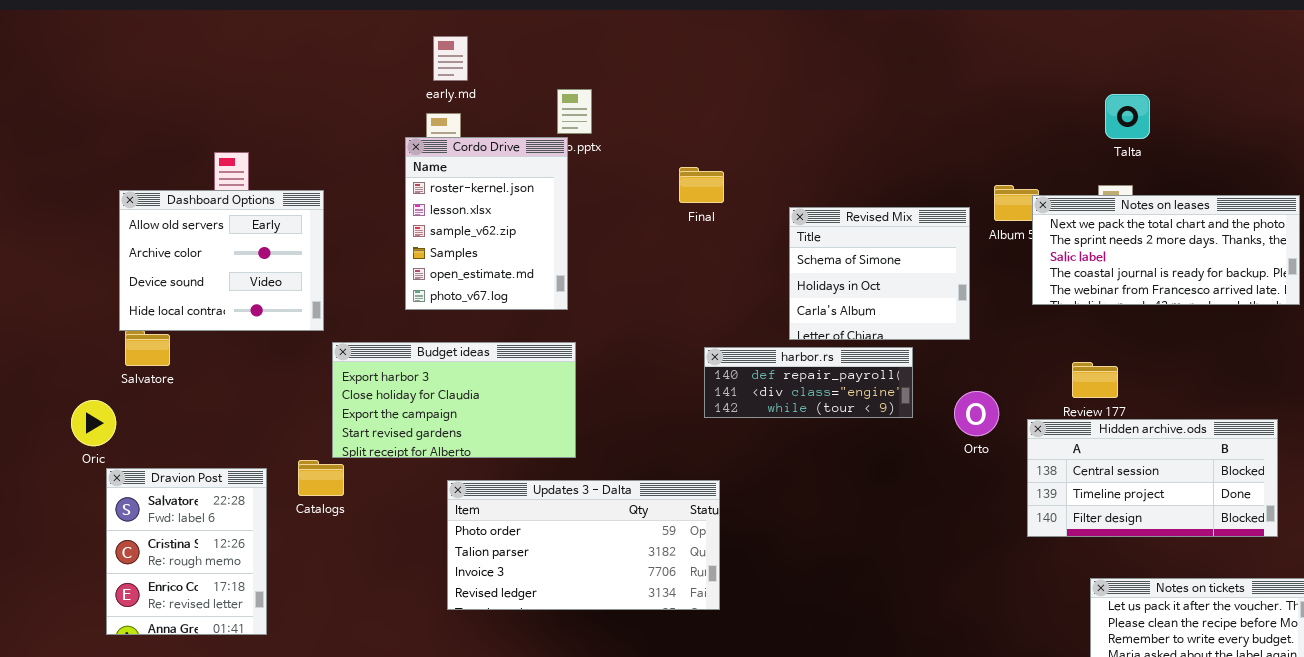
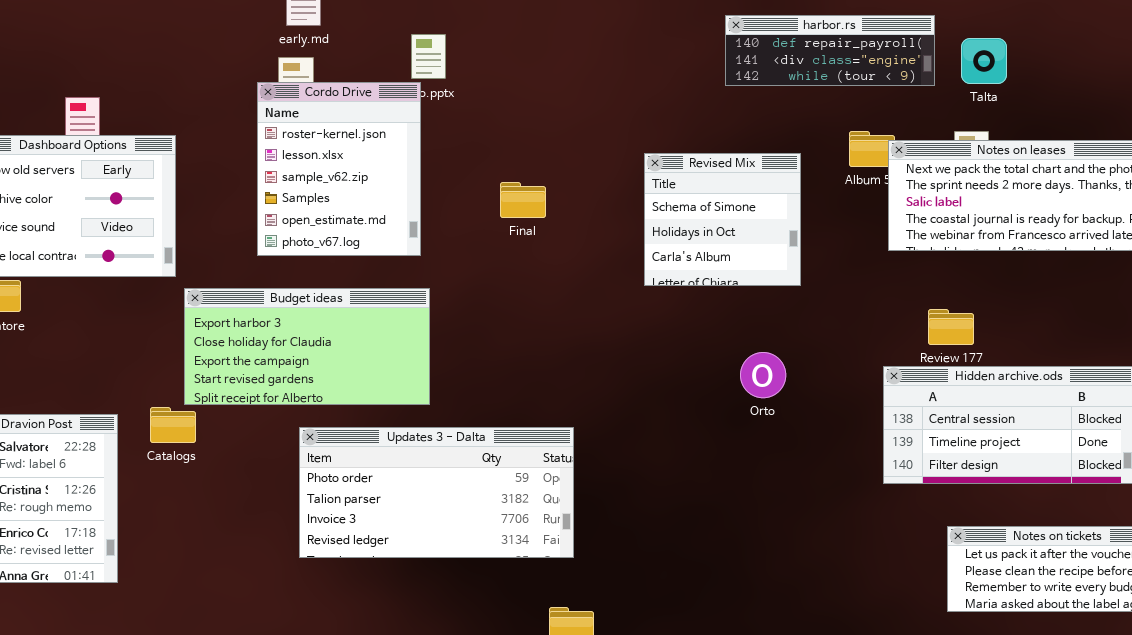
Final: [679,167,724,203] -> [500,182,546,218], moved
Revised Mix: [789,207,970,340] -> [644,153,801,286], resized
harbor.rs: [704,347,913,418] -> [725,15,935,86], moved
Orto: [954,391,999,436] -> [740,352,786,398], moved

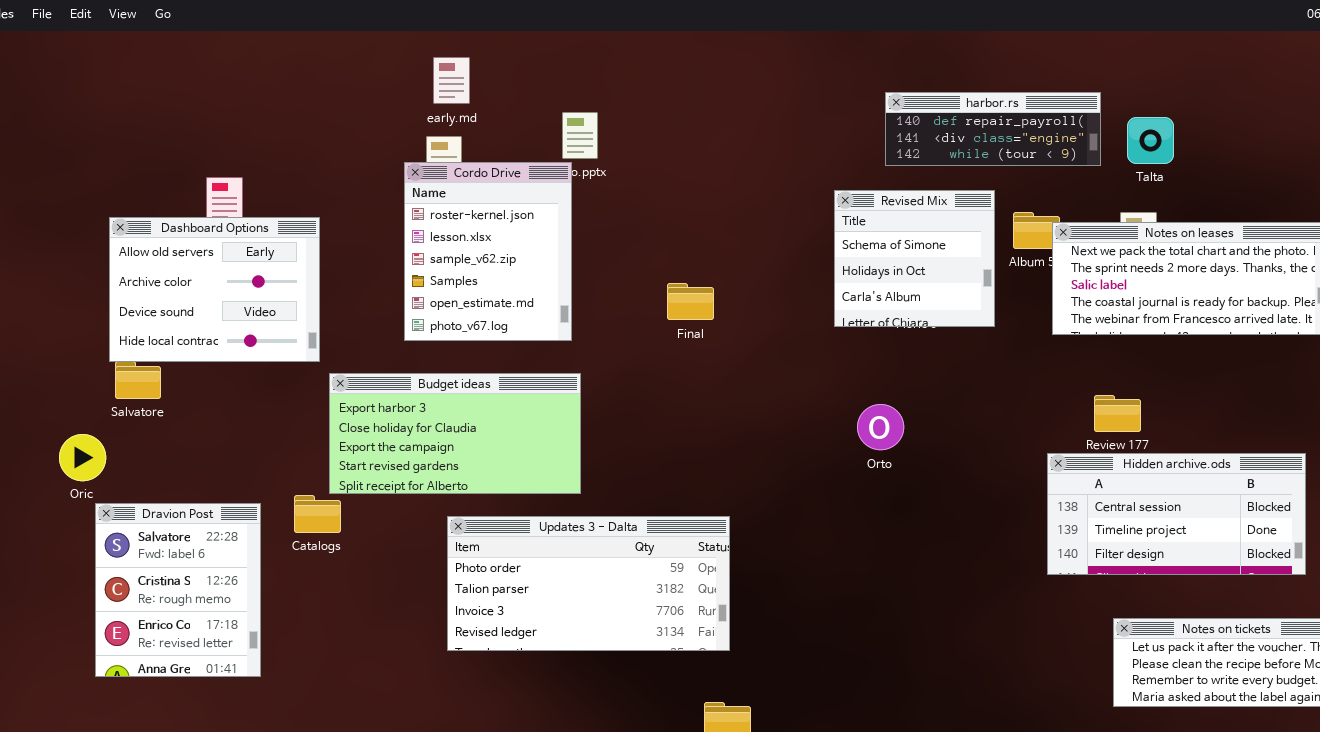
Revised Mix: [644,153,801,286] -> [834,190,995,327], moved
Final: [500,182,546,218] -> [667,283,714,320], moved
Orto: [740,352,786,398] -> [857,404,904,450], moved

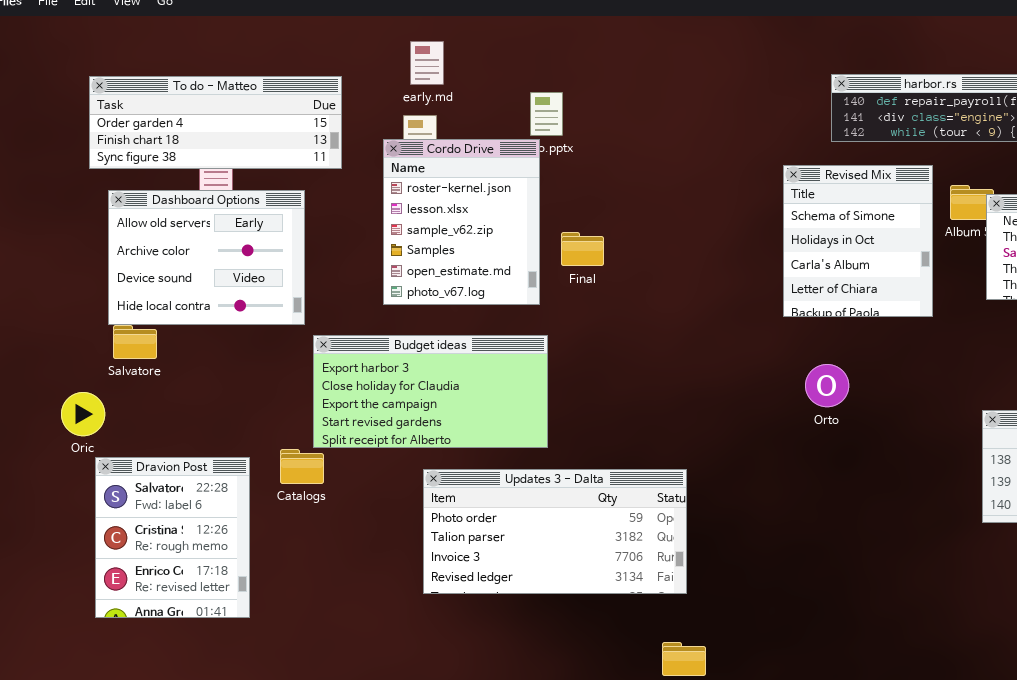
To do - Matteo: none -> [89,76,342,169], opened
Revised Mix: [834,190,995,327] -> [783,165,933,317], resized
Final: [667,283,714,320] -> [561,232,604,266], moved

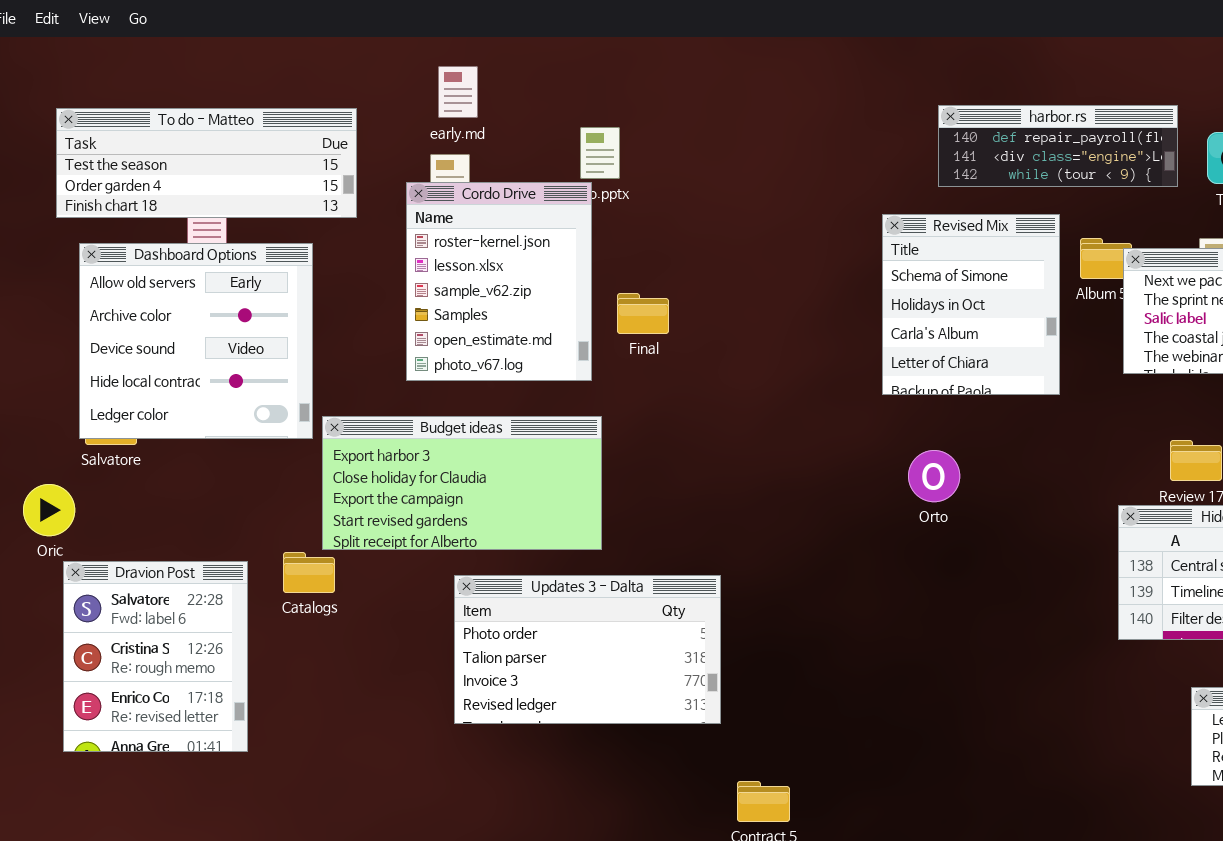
To do - Matteo: [89,76,342,169] -> [56,108,357,218], scrolled up 1 row
Dashboard Options: [108,190,305,325] -> [79,243,313,439], resized
Updates 3 - Dalta: [423,469,687,594] -> [454,575,721,724], resized

